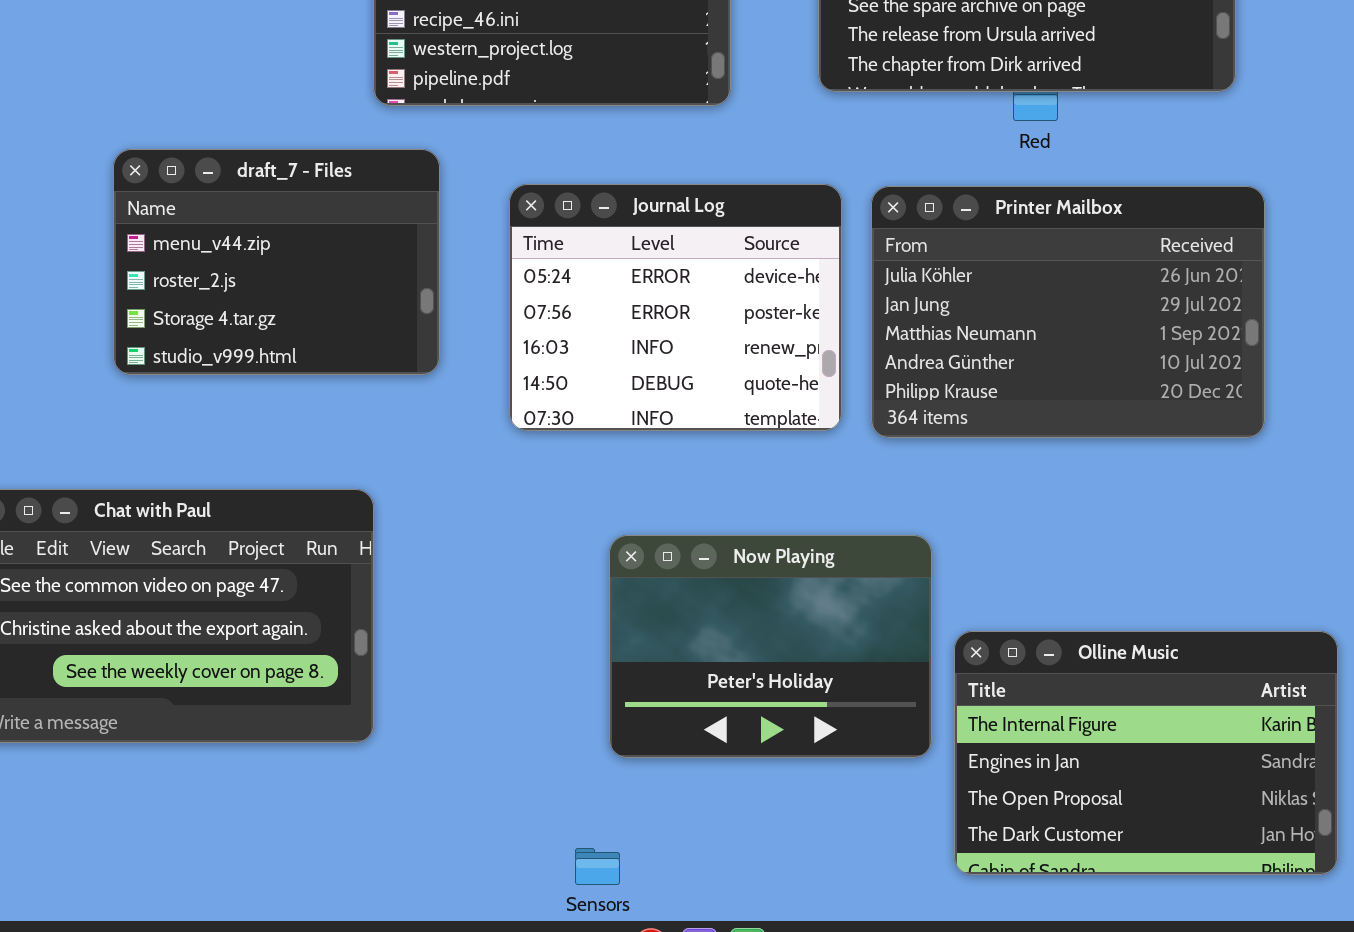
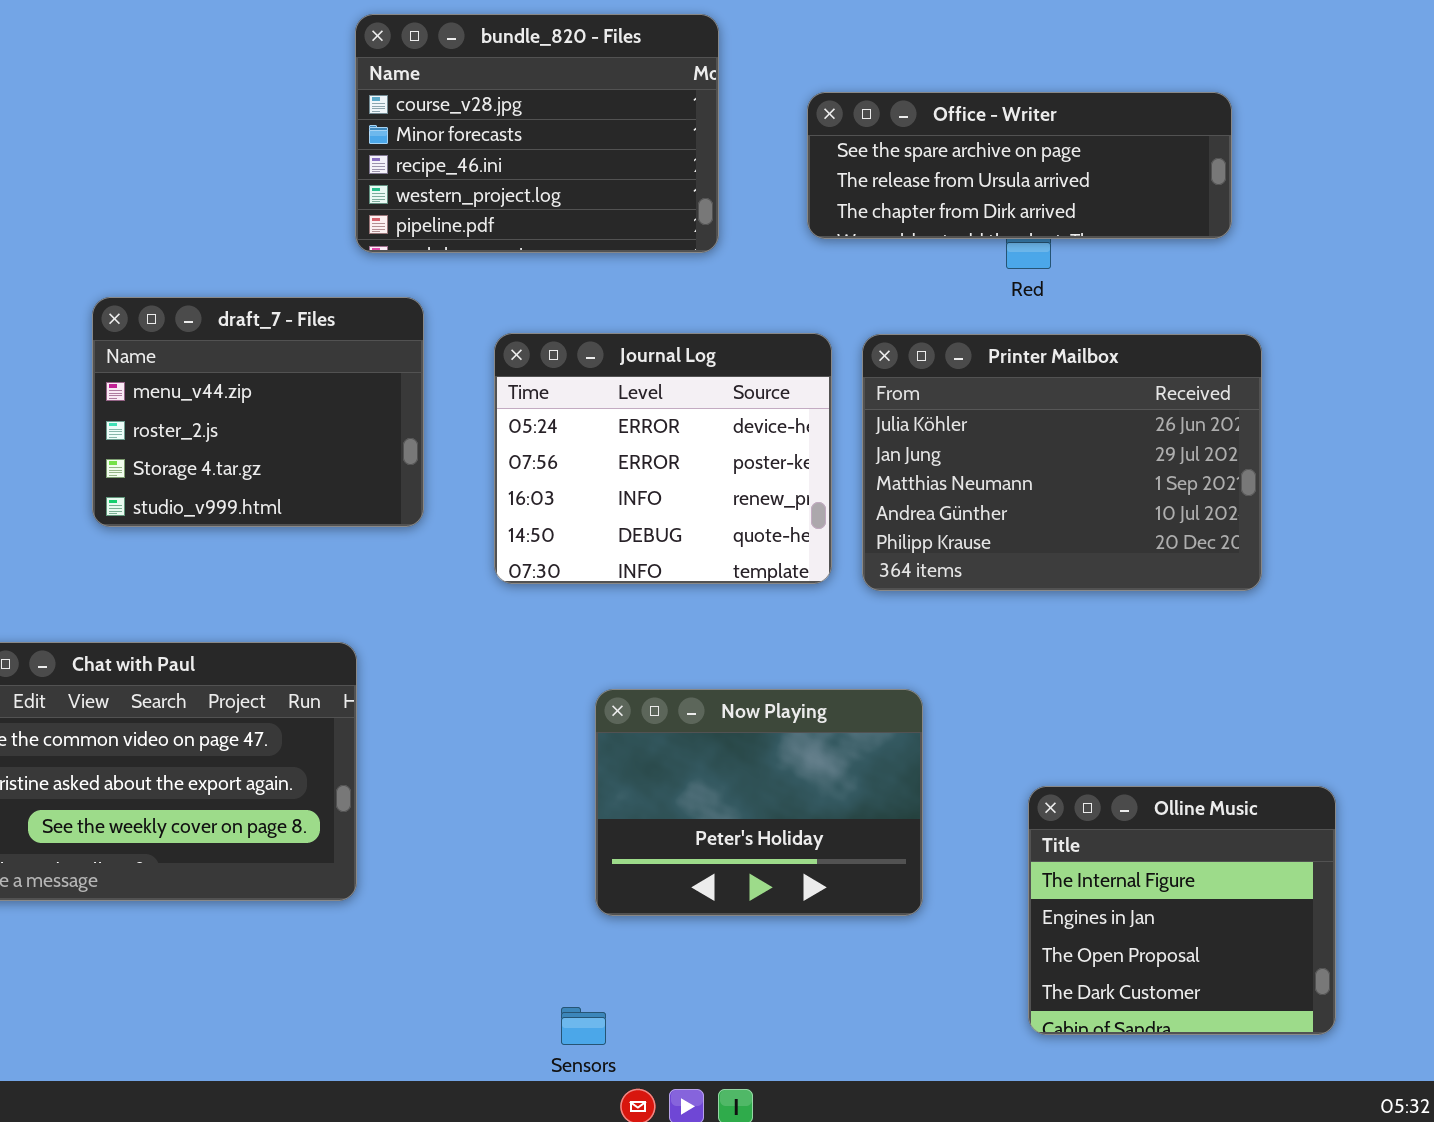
Olline Music: [954,631,1338,875] -> [1028,786,1336,1035], resized

